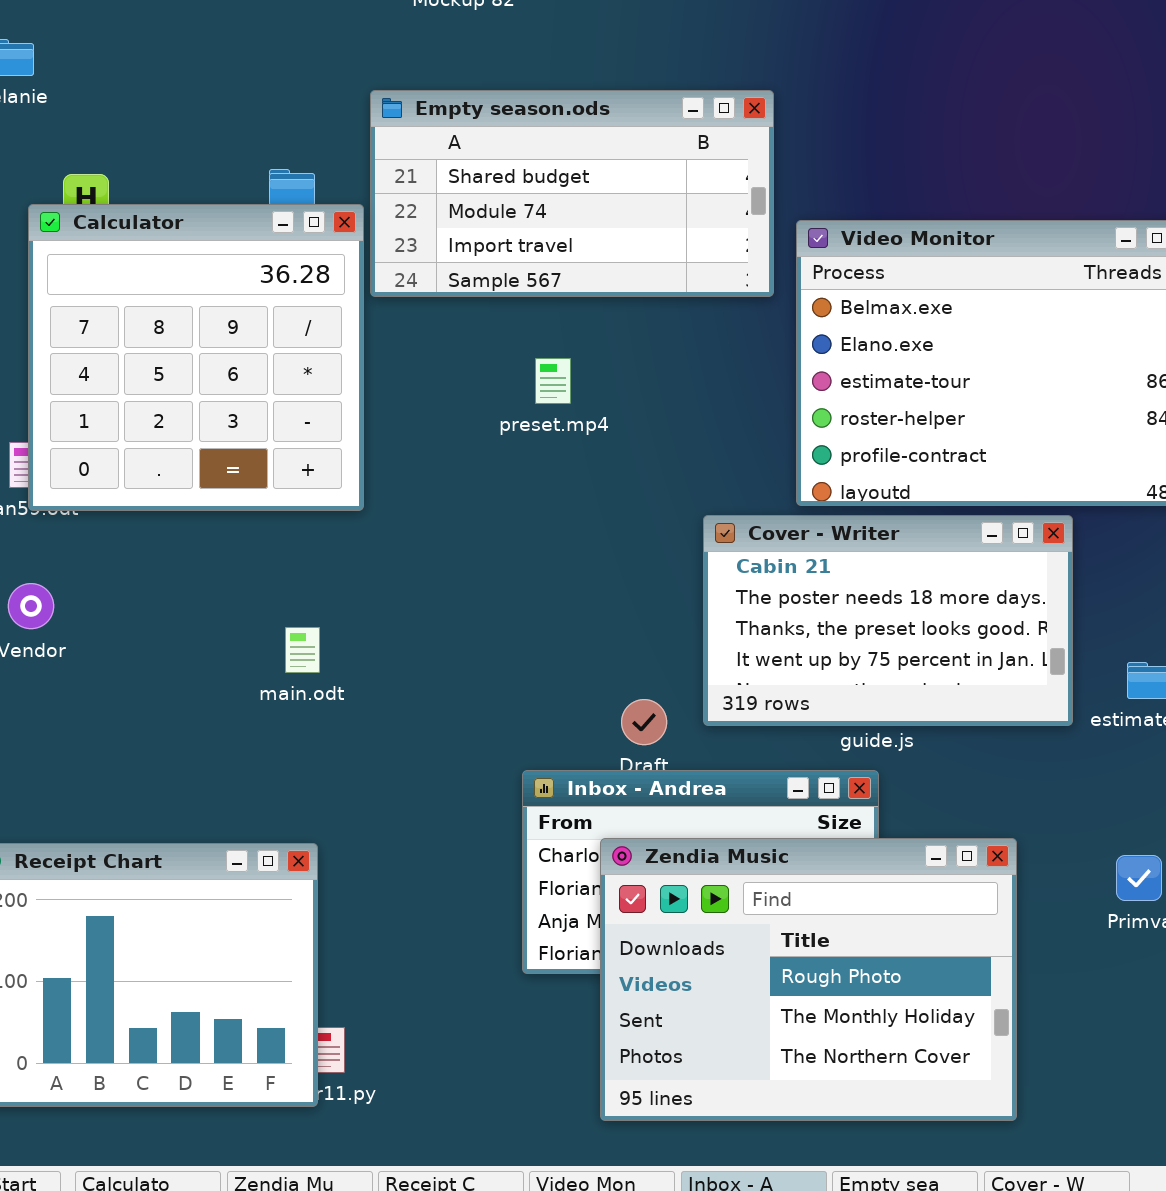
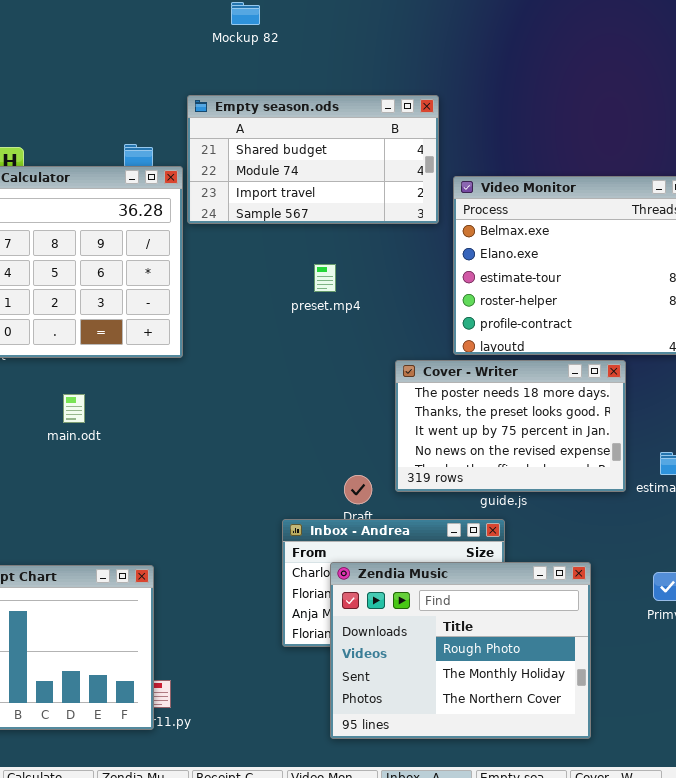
preset.mp4: [535,358,571,404] -> [314,264,336,292], moved
Cover - Writer: [703,515,1073,726] -> [395,360,626,492], scrolled down 1 row
main.odt: [285,627,320,673] -> [63,394,85,423], moved

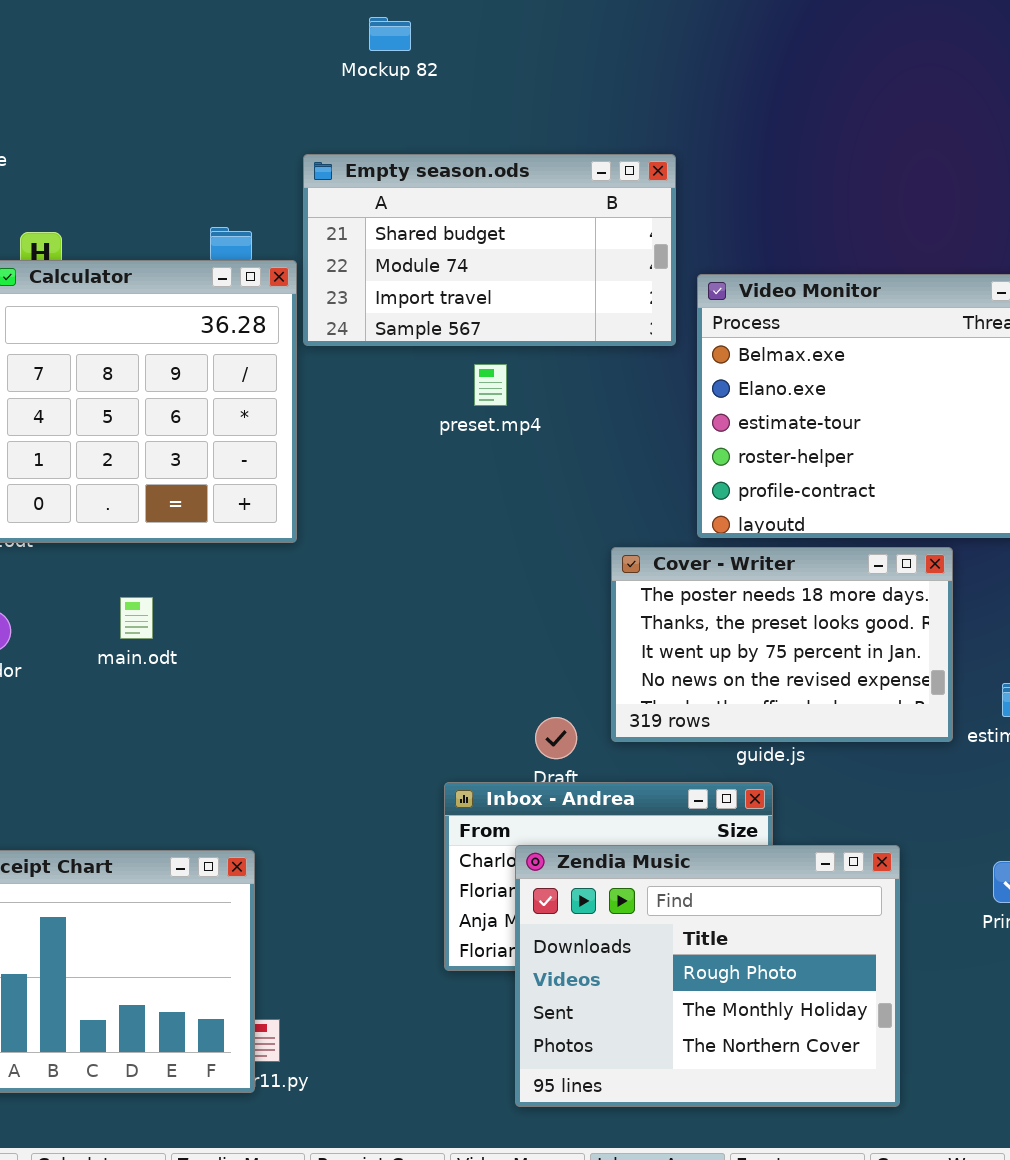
preset.mp4: [314,264,336,292] -> [474,364,507,406], moved

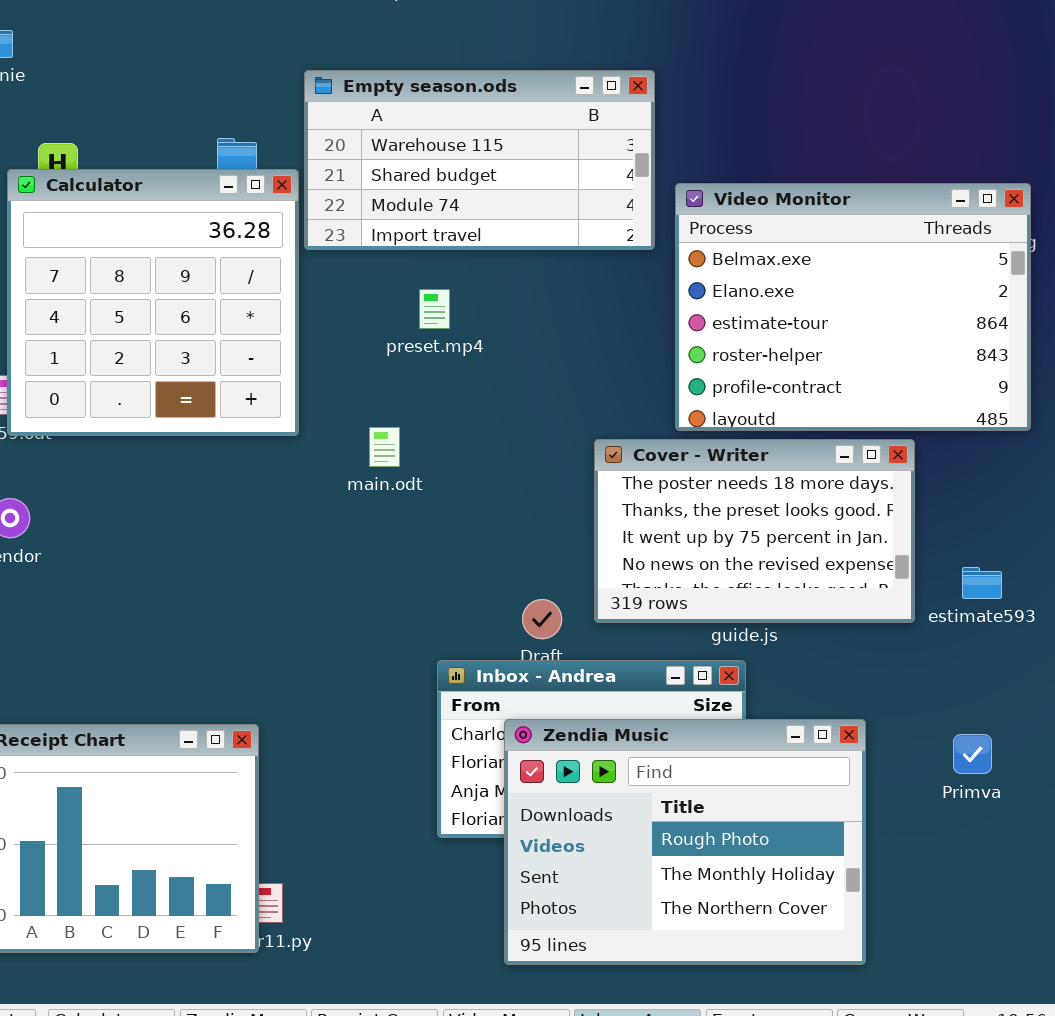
Empty season.ods: [303,154,676,346] -> [304,70,655,250], scrolled up 1 row
preset.mp4: [474,364,507,406] -> [419,289,450,329], moved
main.odt: [120,597,153,639] -> [369,427,400,467], moved

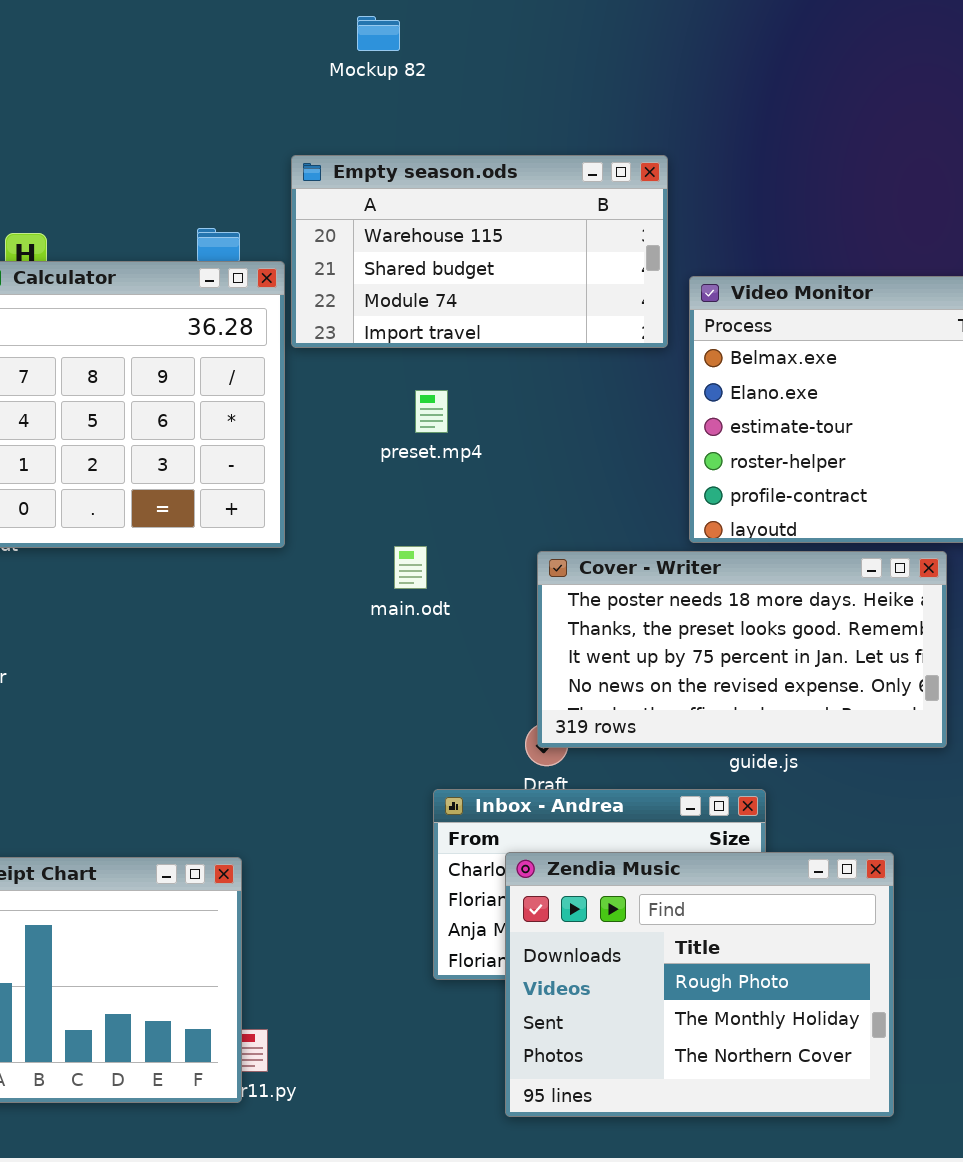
main.odt: [369,427,400,467] -> [394,546,427,589], moved
Cover - Writer: [594,439,915,623] -> [537,551,947,748], resized

